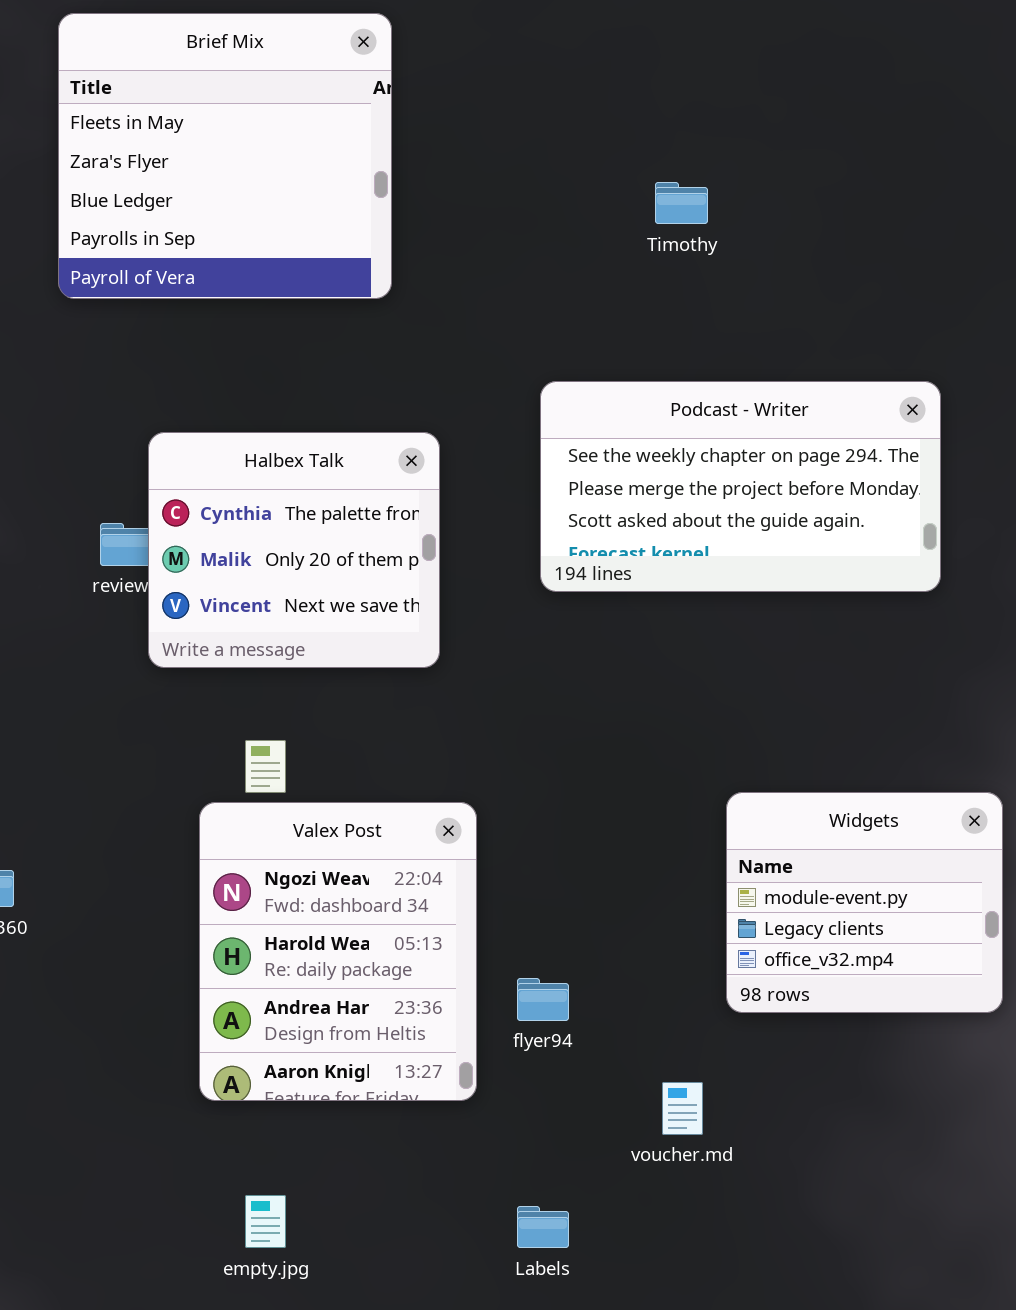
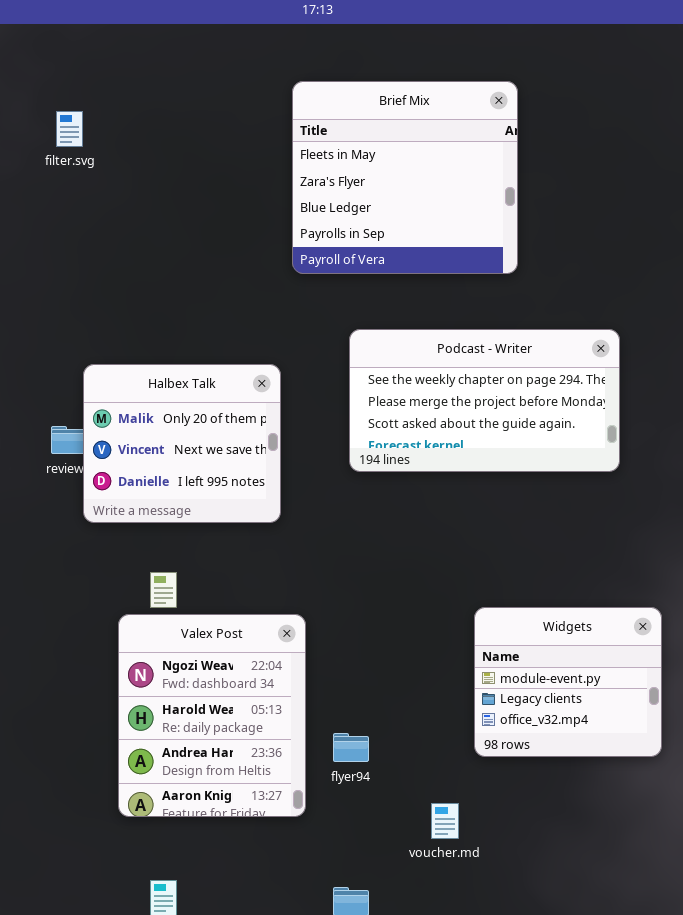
Brief Mix: [58,13,392,299] -> [292,81,518,274], moved
Halbex Talk: [148,432,440,668] -> [83,364,281,523], scrolled down 1 row

